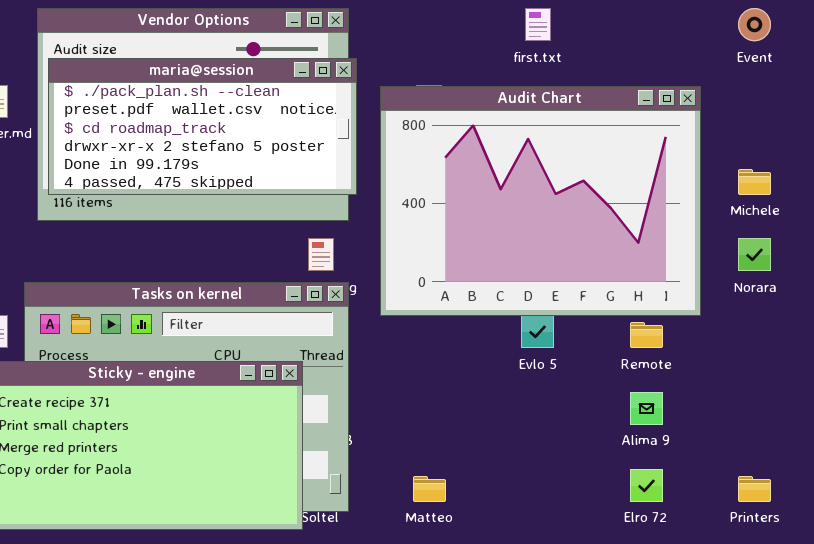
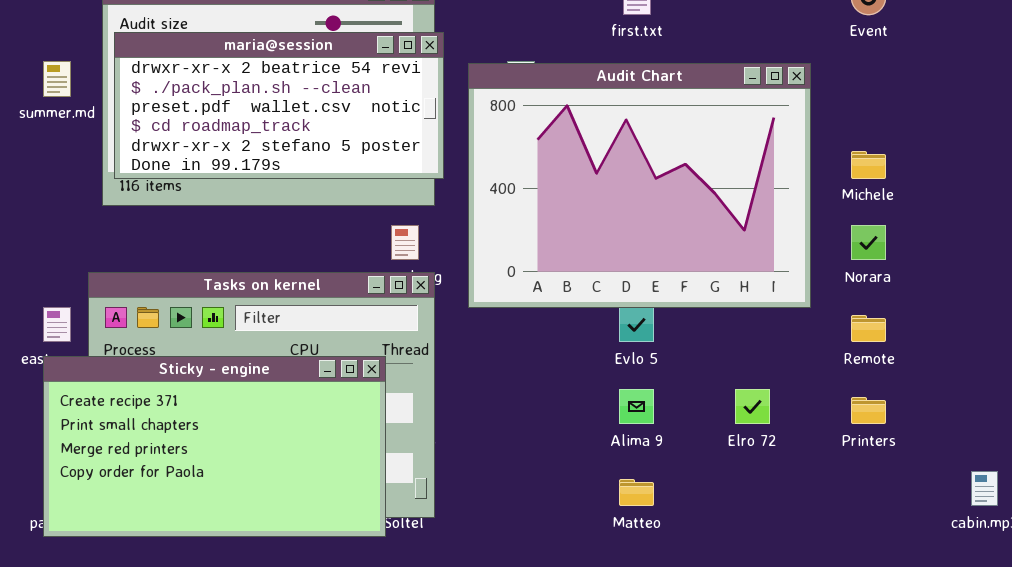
maria@session: [48,58,357,195] -> [114,32,444,179], scrolled up 1 row
Remote: [630,322,663,348] -> [851,315,886,342], moved
Alima 9: [630,392,663,425] -> [619,389,654,424], moved
Elro 72: [630,469,663,502] -> [735,389,770,424], moved
Matteo: [413,476,446,502] -> [619,479,654,506], moved
Printers: [738,476,771,502] -> [851,397,886,424], moved

